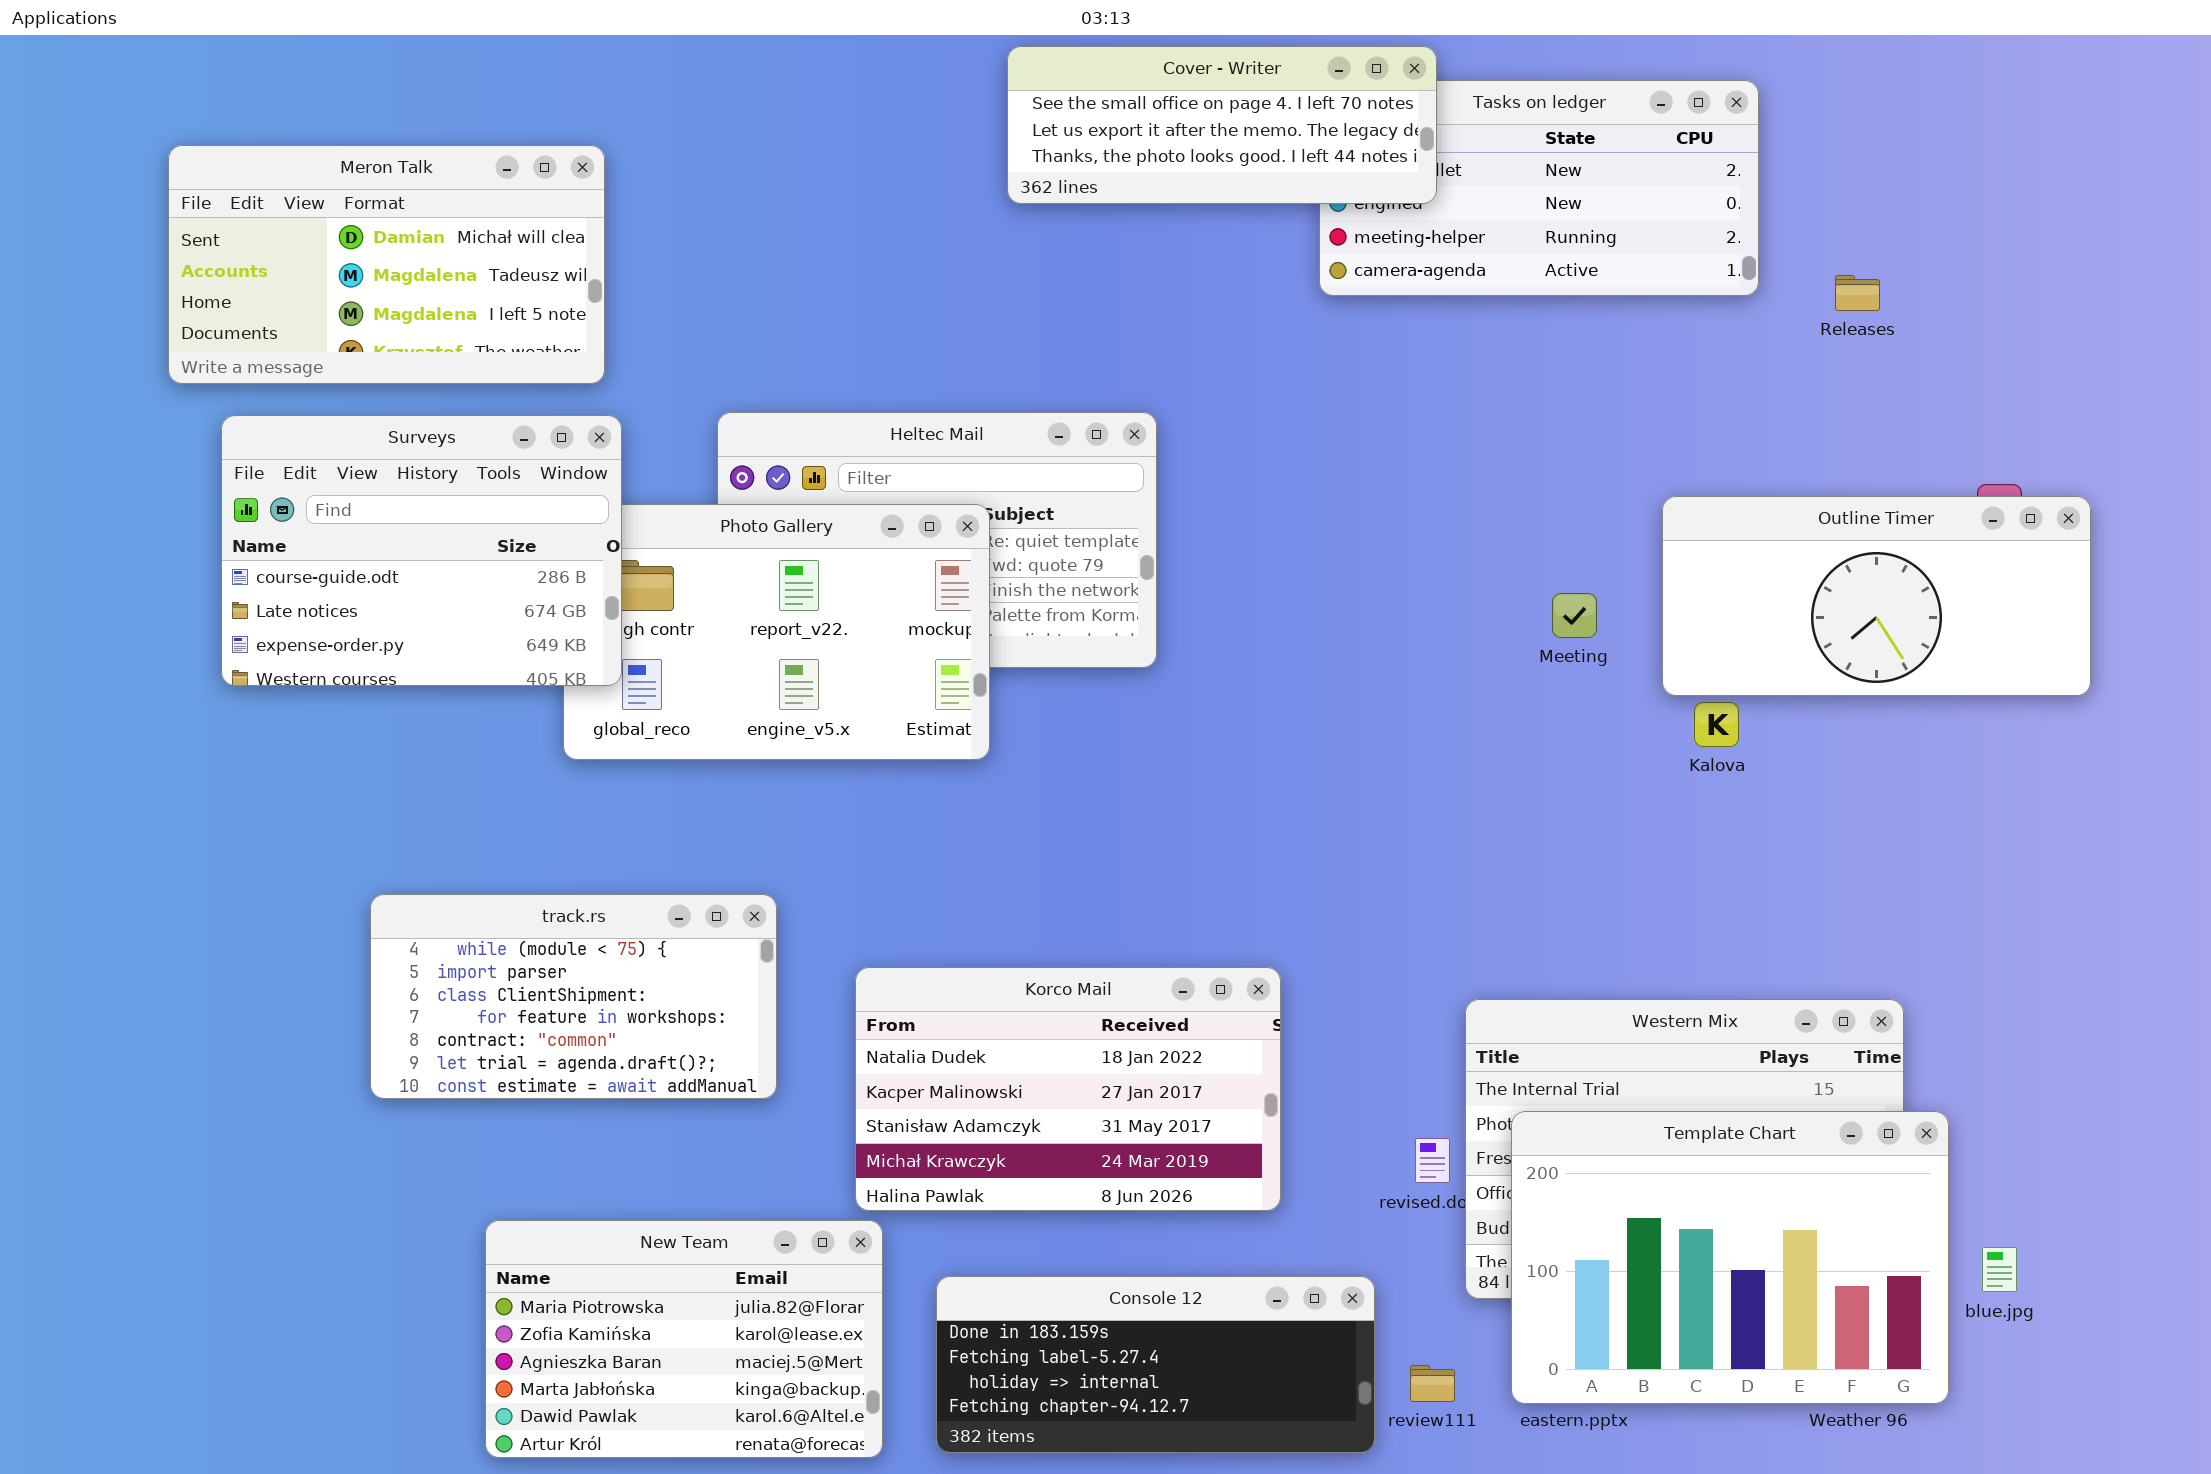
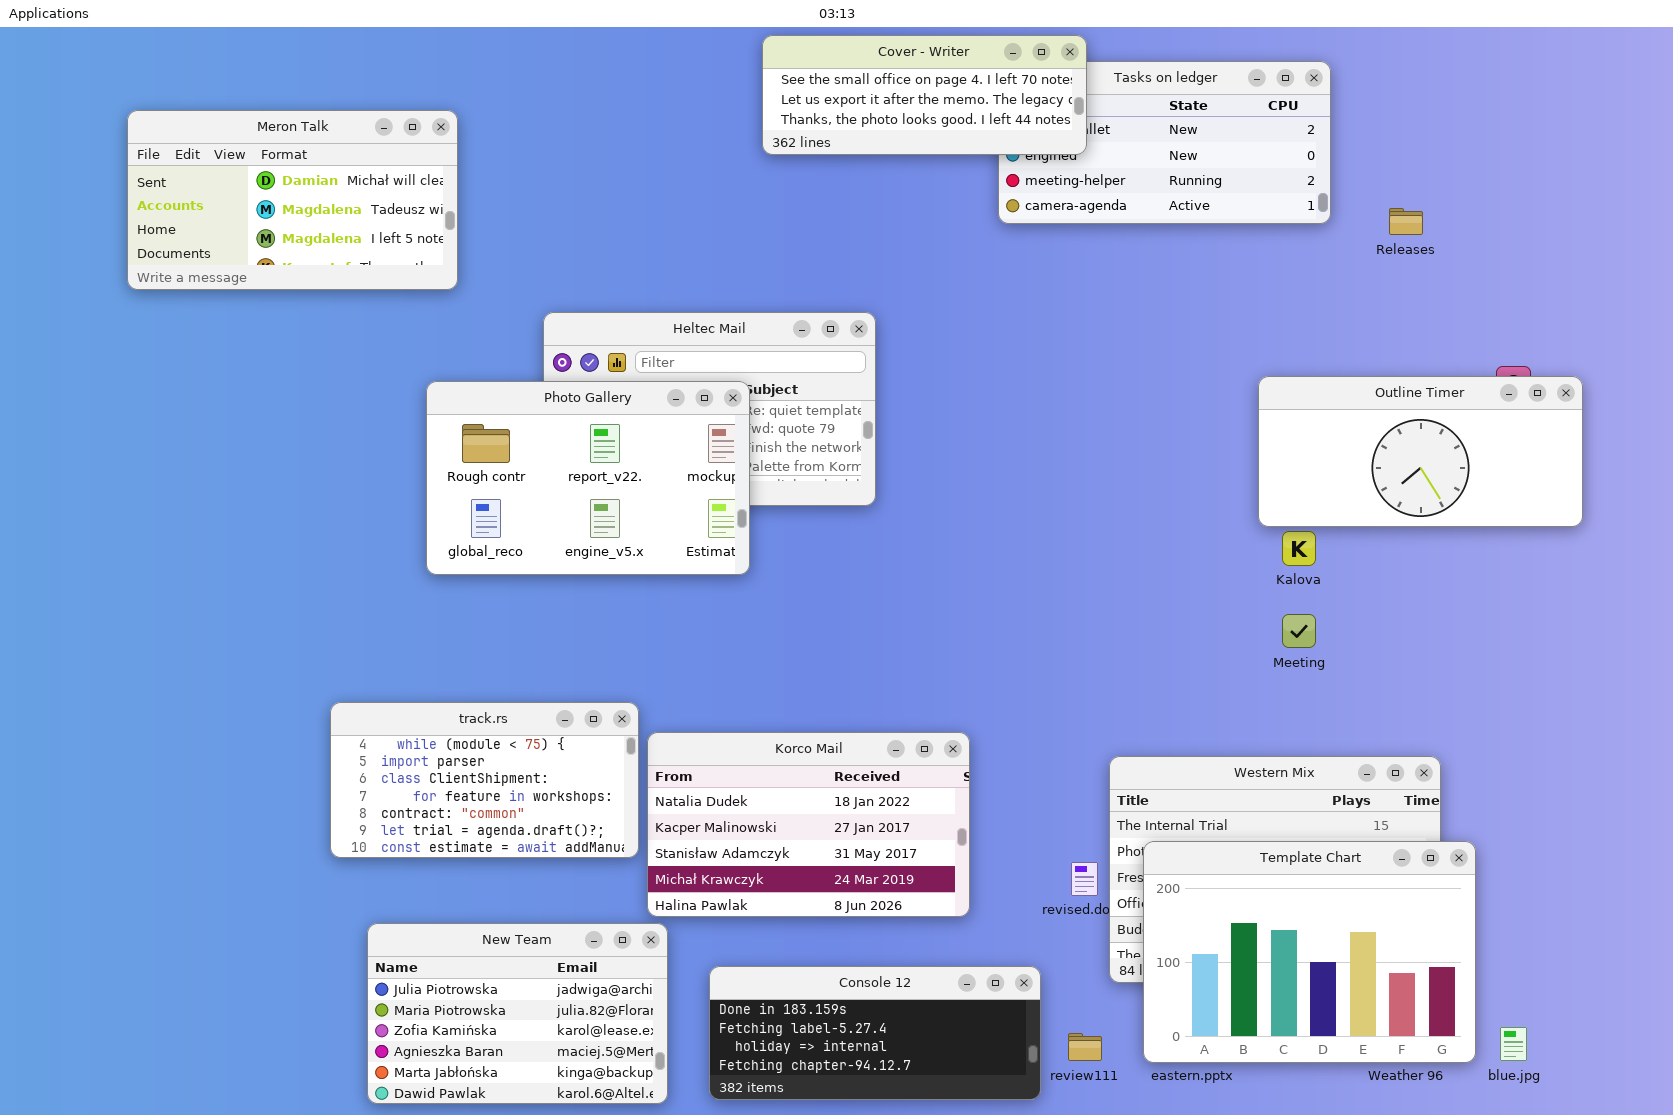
Surveys: [221,415,622,686] -> none, closed
Meeting: [1552,593,1597,638] -> [1282,614,1316,648], moved
track.rs: [370,894,777,1099] -> [330,702,639,858], moved
New Team: [485,1220,883,1458] -> [367,923,668,1104], scrolled up 1 row
blue.jpg: [1982,1247,2017,1292] -> [1500,1027,1527,1061], moved

